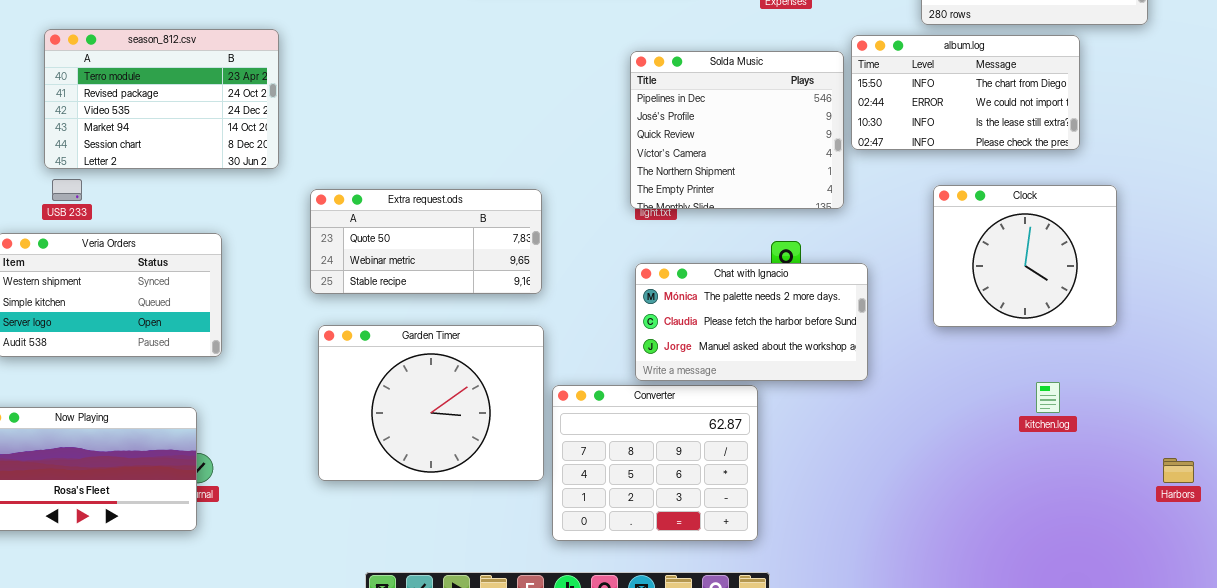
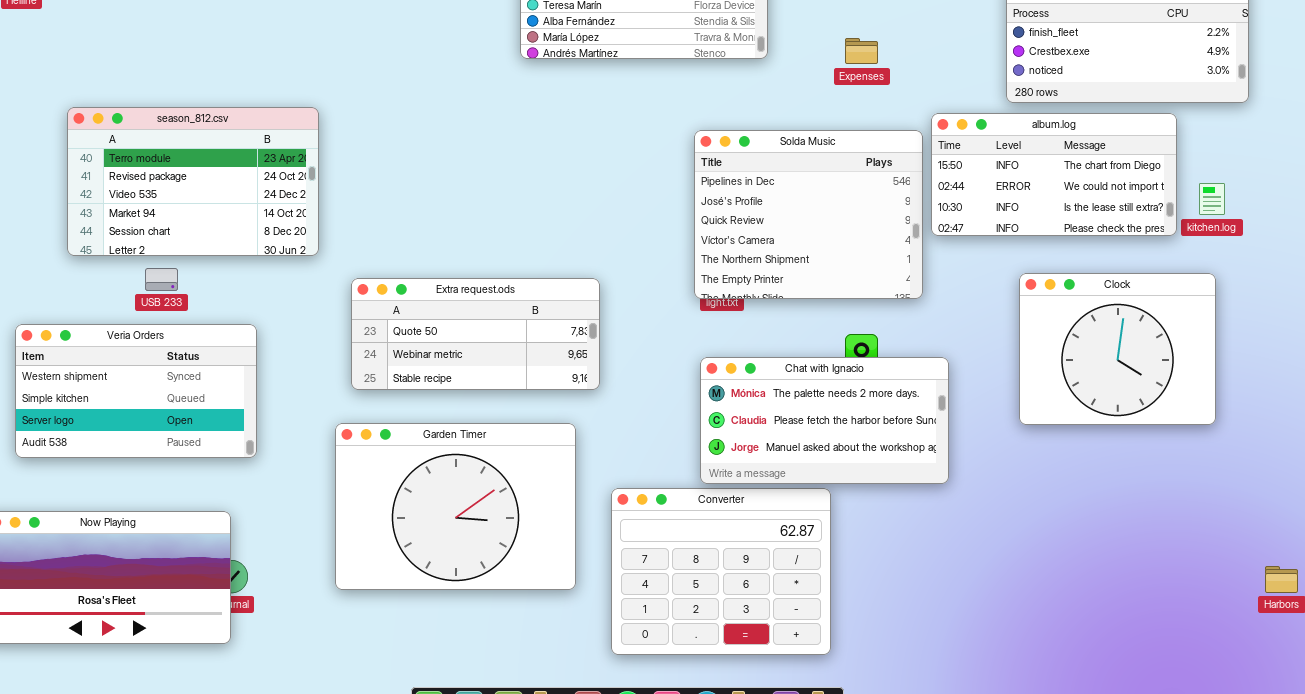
USB 233: [52,179,82,201] -> [145,268,178,291], moved
Garden Timer: [318,325,544,481] -> [335,423,576,590], moved
kitchen.log: [1036,382,1060,413] -> [1199,183,1225,215], moved

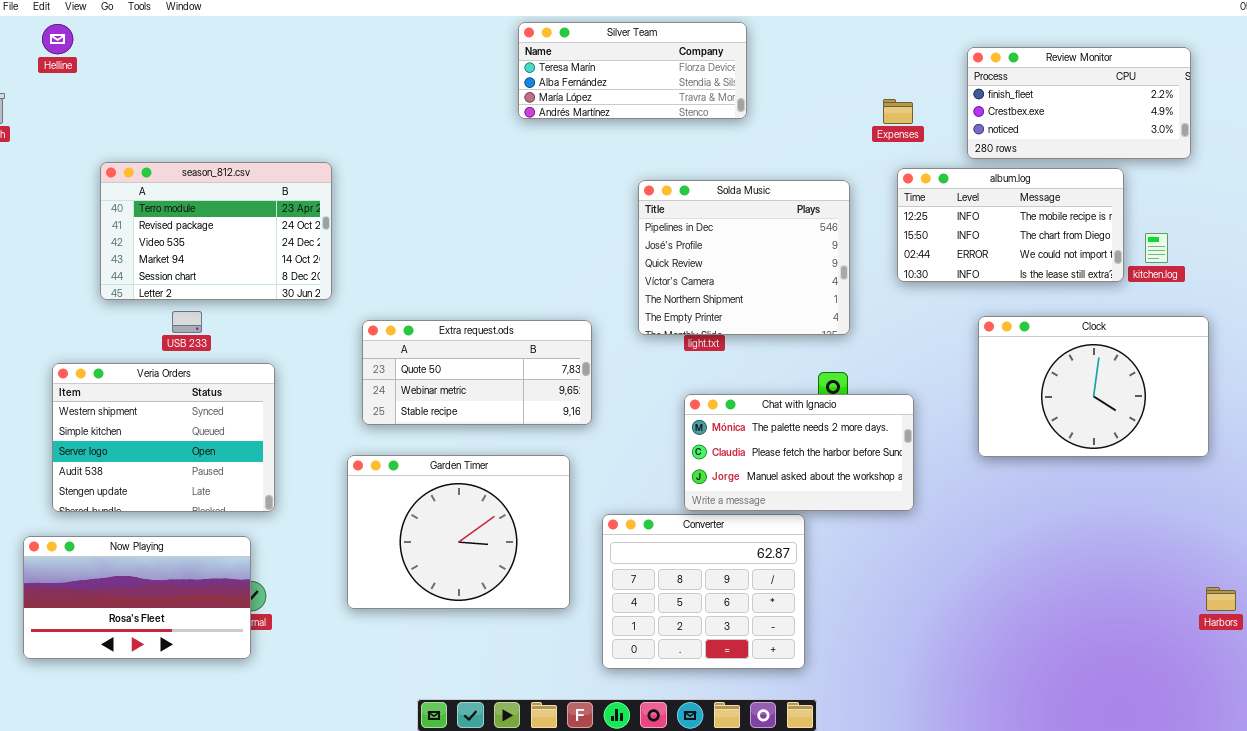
Expenses: [845,38,878,64] -> [883,99,913,124], moved
album.log: [931,113,1177,236] -> [897,168,1124,282], scrolled up 1 row
Solda Music: [694,130,923,299] -> [638,180,850,335], moved
Clock: [1019,273,1216,425] -> [978,316,1209,457], resized
Veria Orders: [15,324,257,458] -> [52,363,275,512], resized

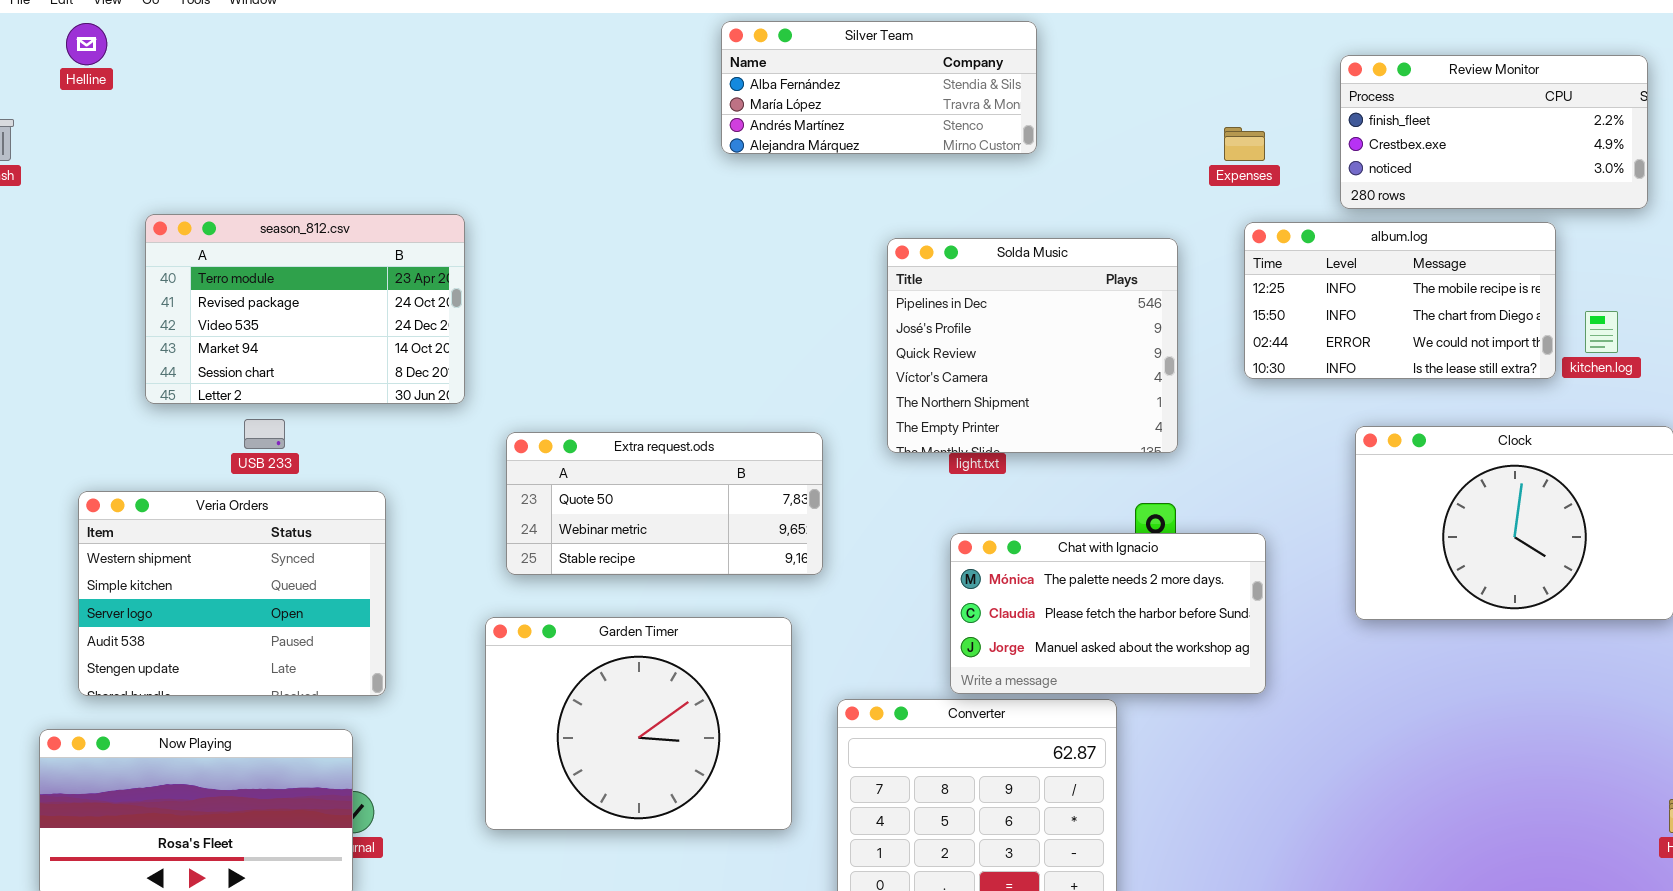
Silver Team: [518,22,747,119] -> [721,21,1037,154], scrolled down 1 row

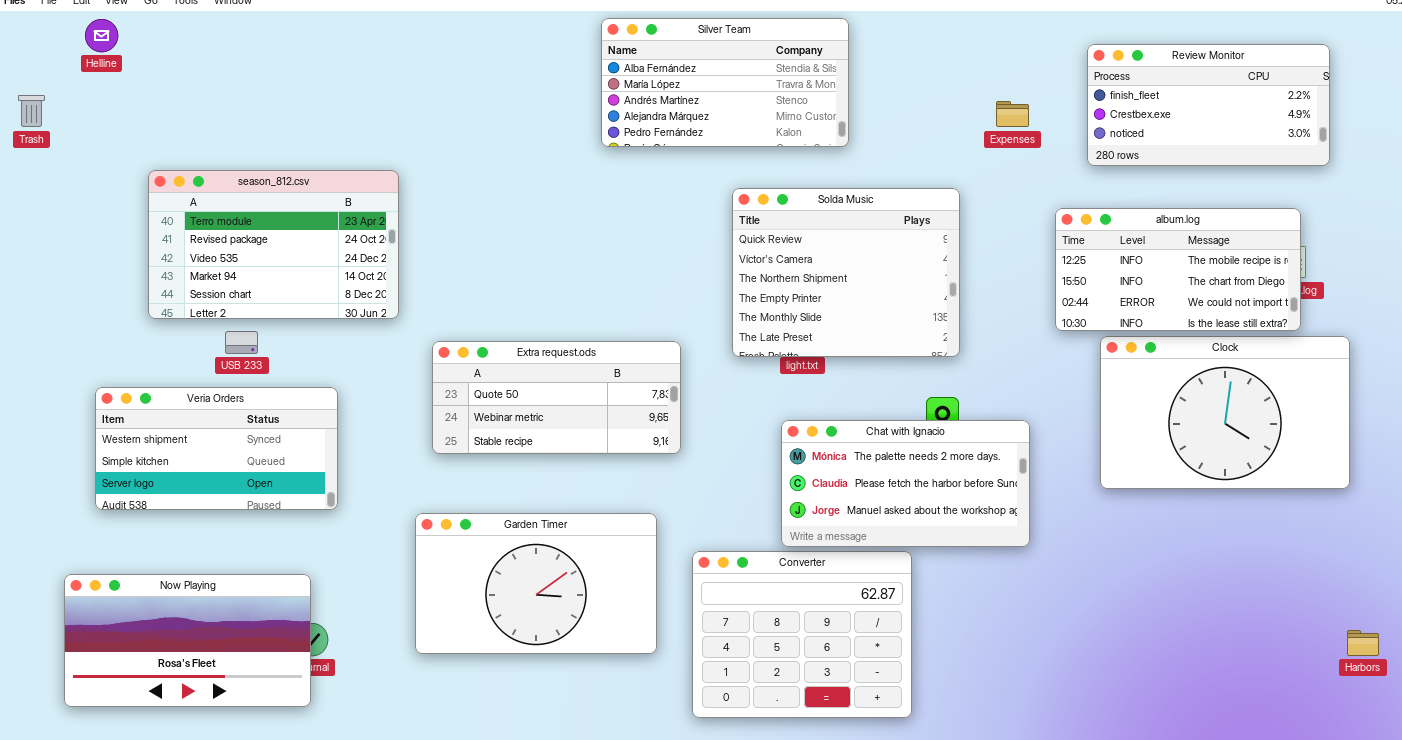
Silver Team: [721,21,1037,154] -> [601,18,849,147], resized
album.log: [1244,222,1556,379] -> [1055,208,1301,331], moved
Solda Music: [887,238,1178,453] -> [732,188,960,357], scrolled down 2 rows
Veria Orders: [78,491,386,696] -> [95,387,338,510], resized
Garden Timer: [485,617,792,830] -> [415,513,657,654], resized

